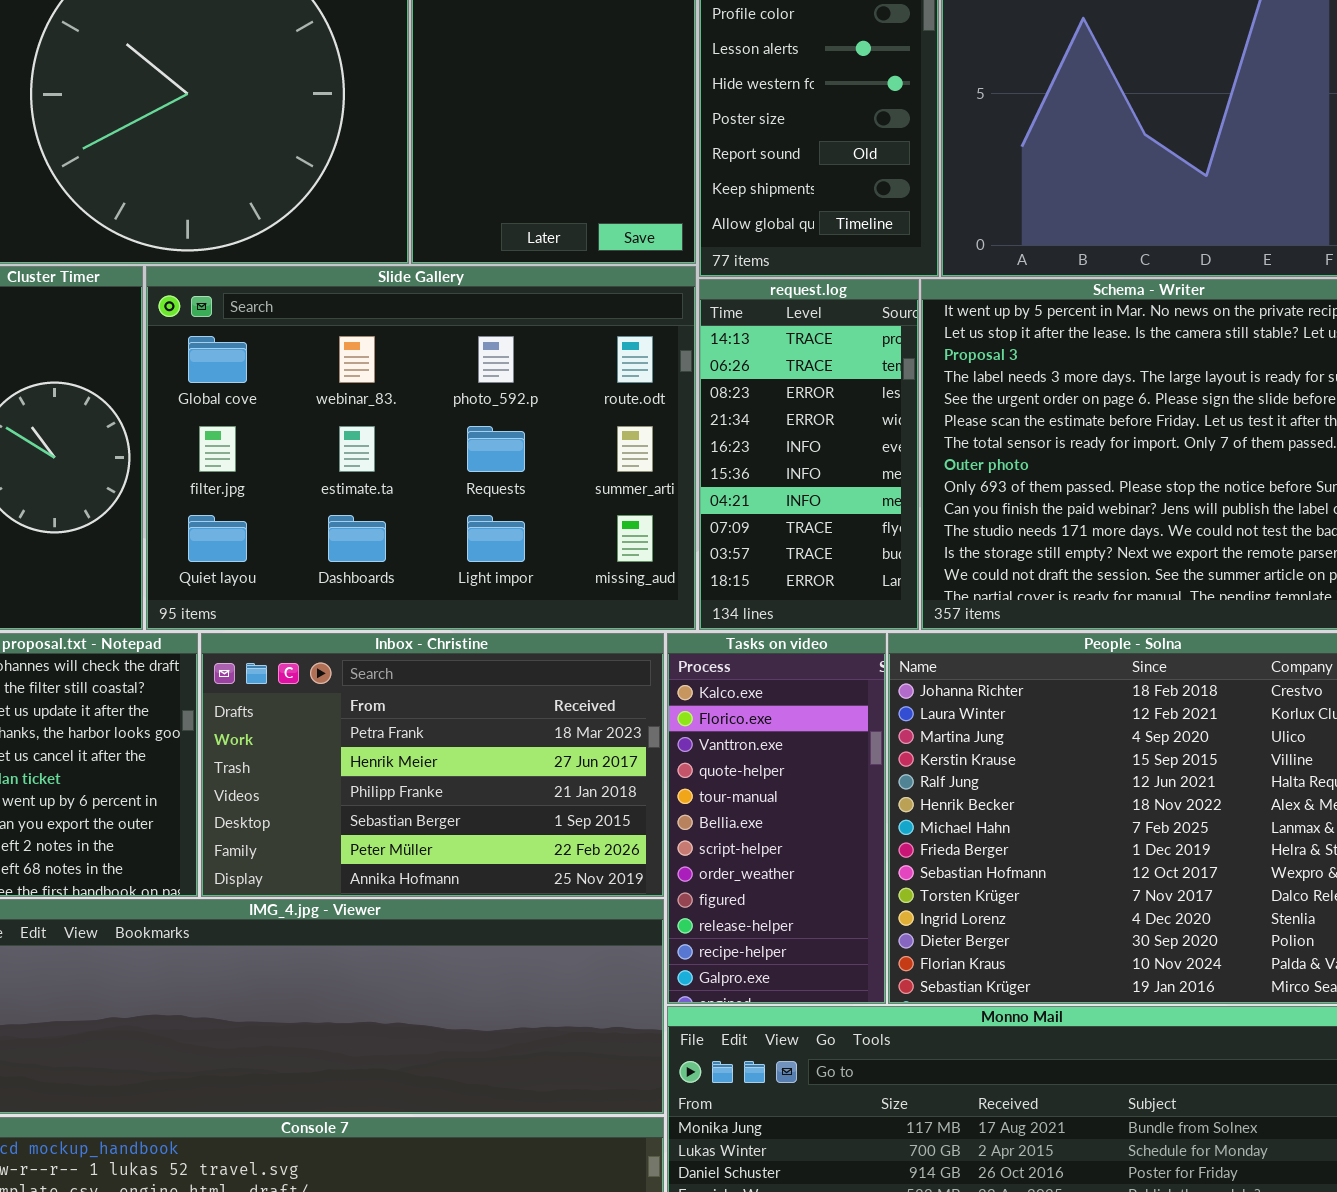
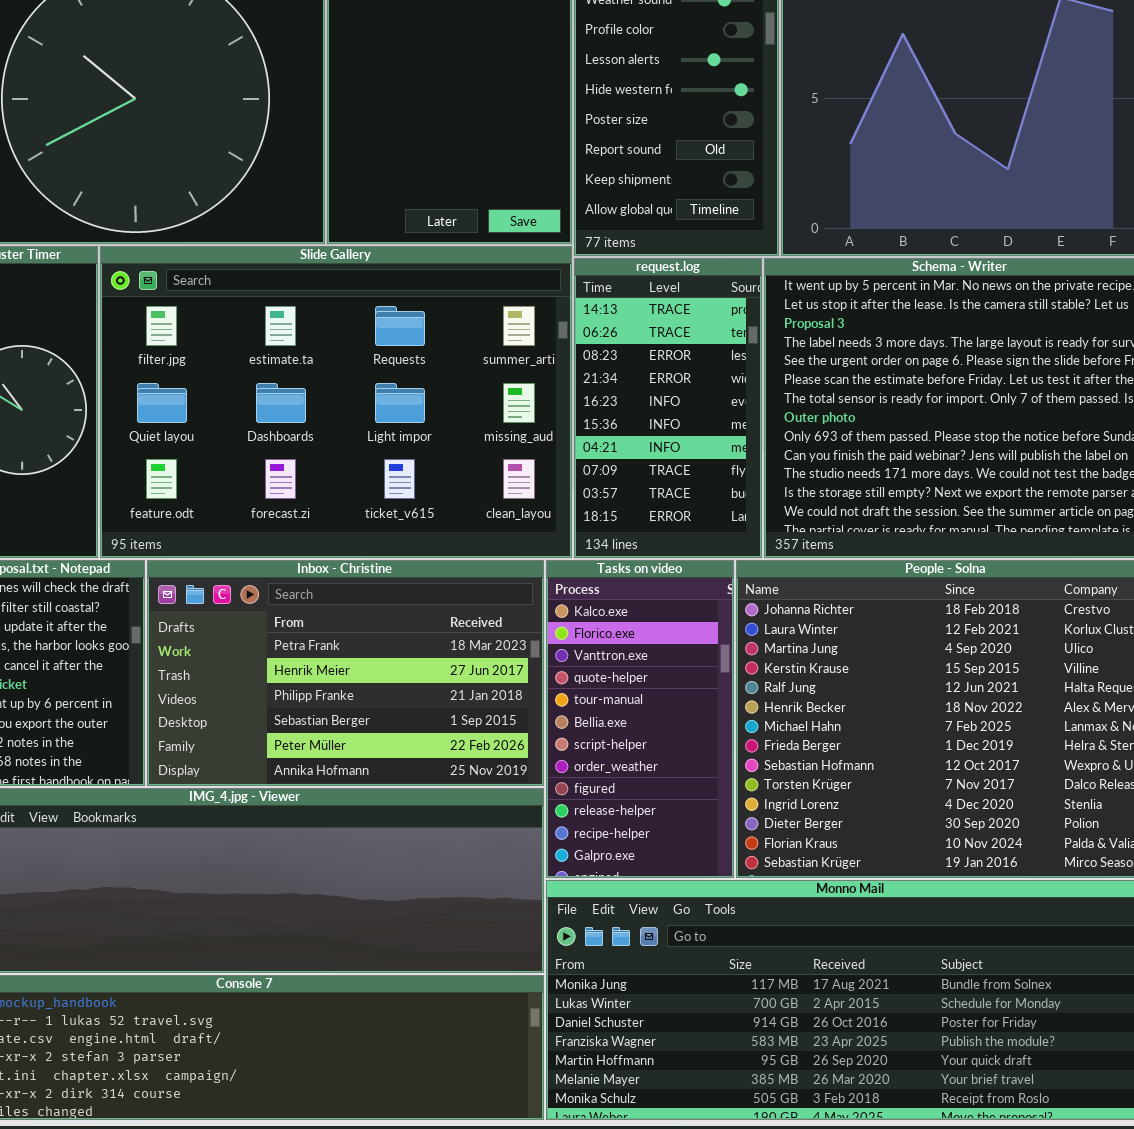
Slide Gallery: [146,266,696,630] -> [100,246,572,558], scrolled down 1 row

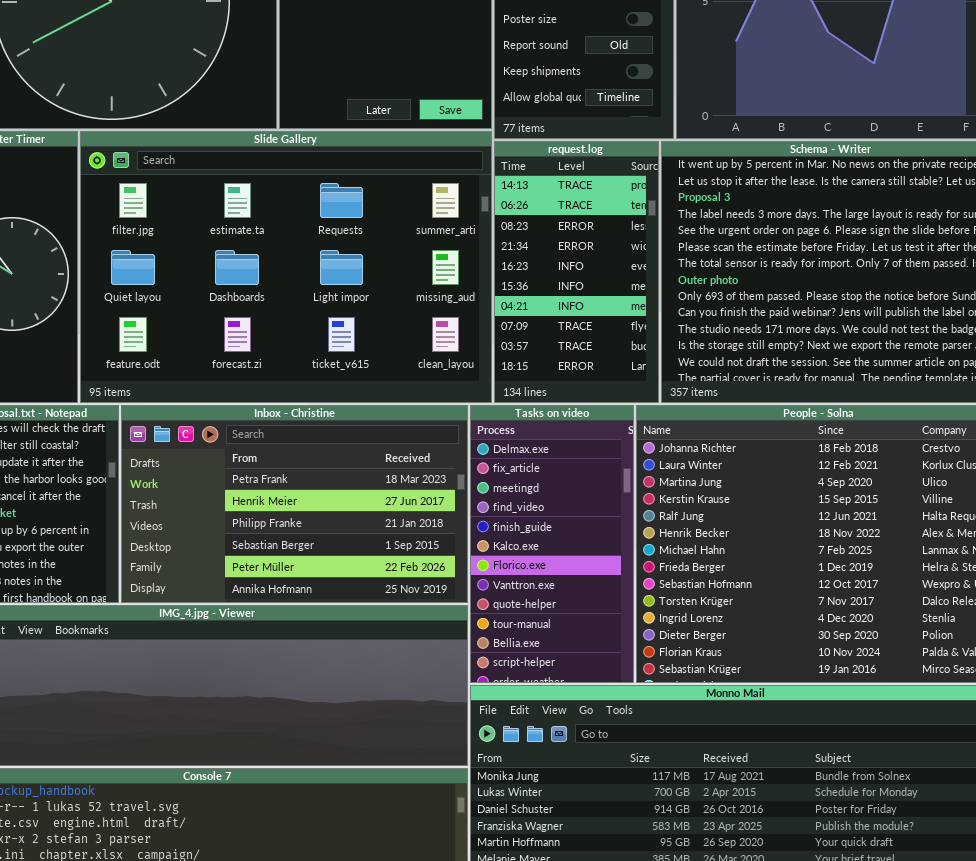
Tasks on video: [546,560,734,878] -> [470,405,634,683], scrolled up 5 rows

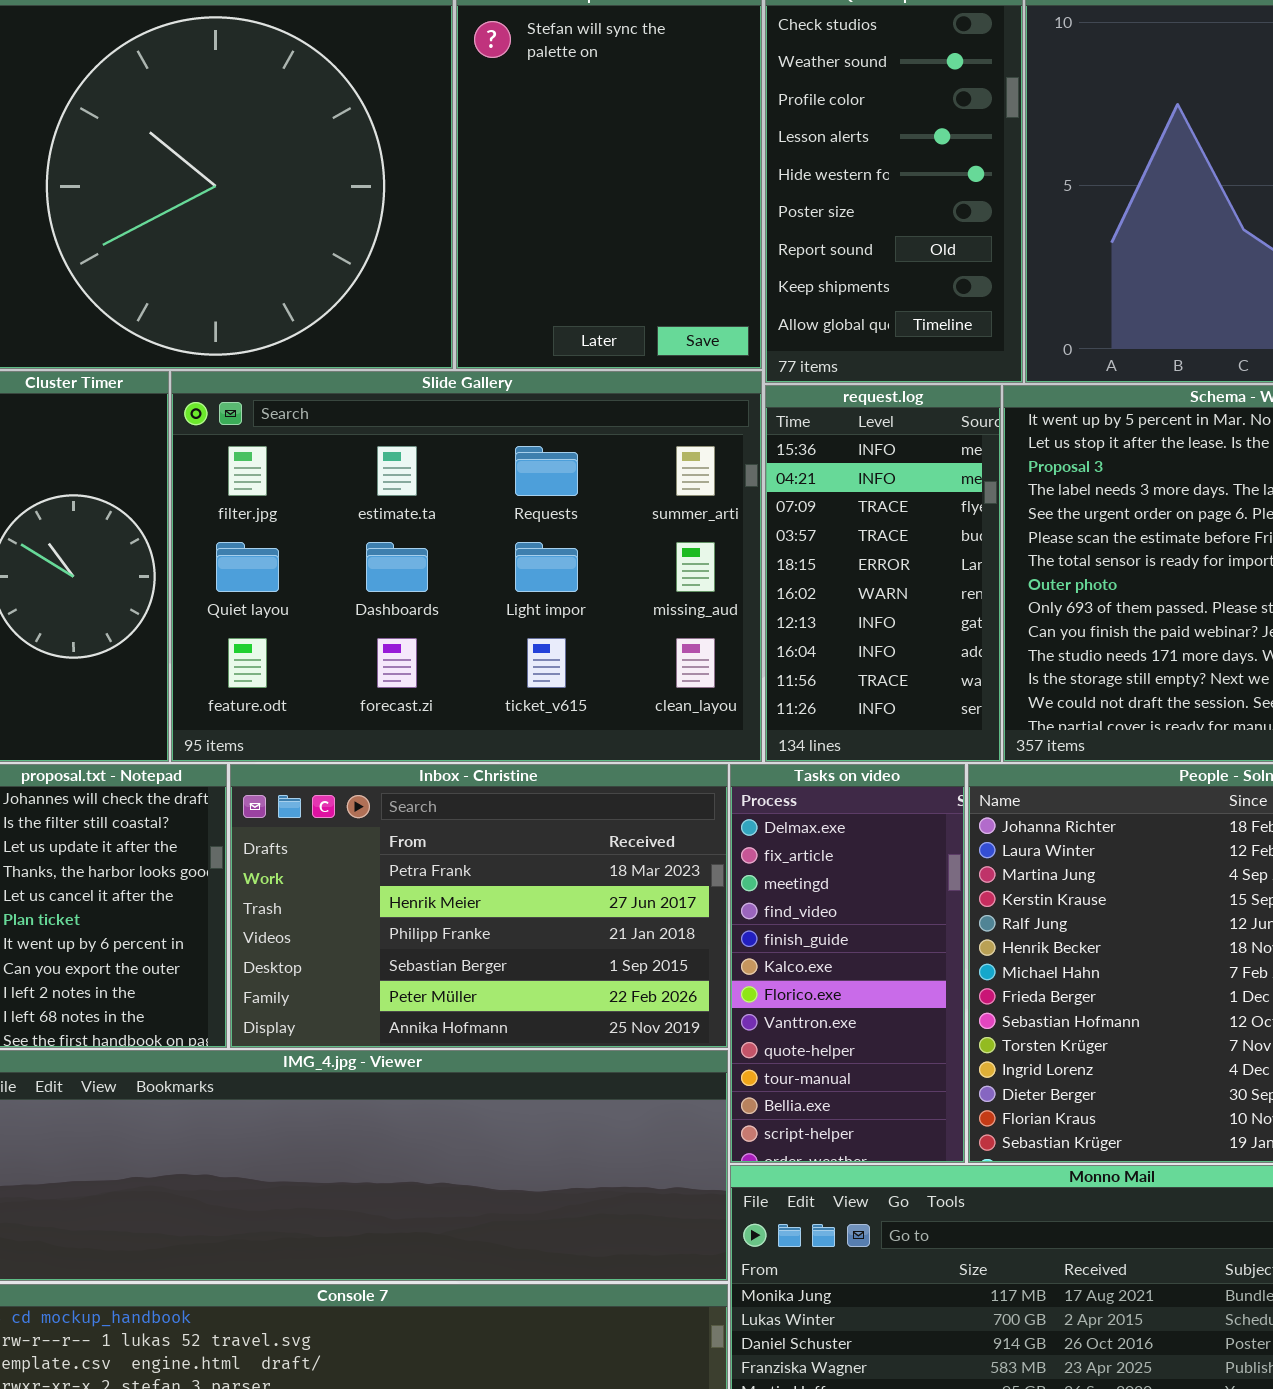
request.log: [494,141,659,403] -> [765,385,1001,762], scrolled down 5 rows

